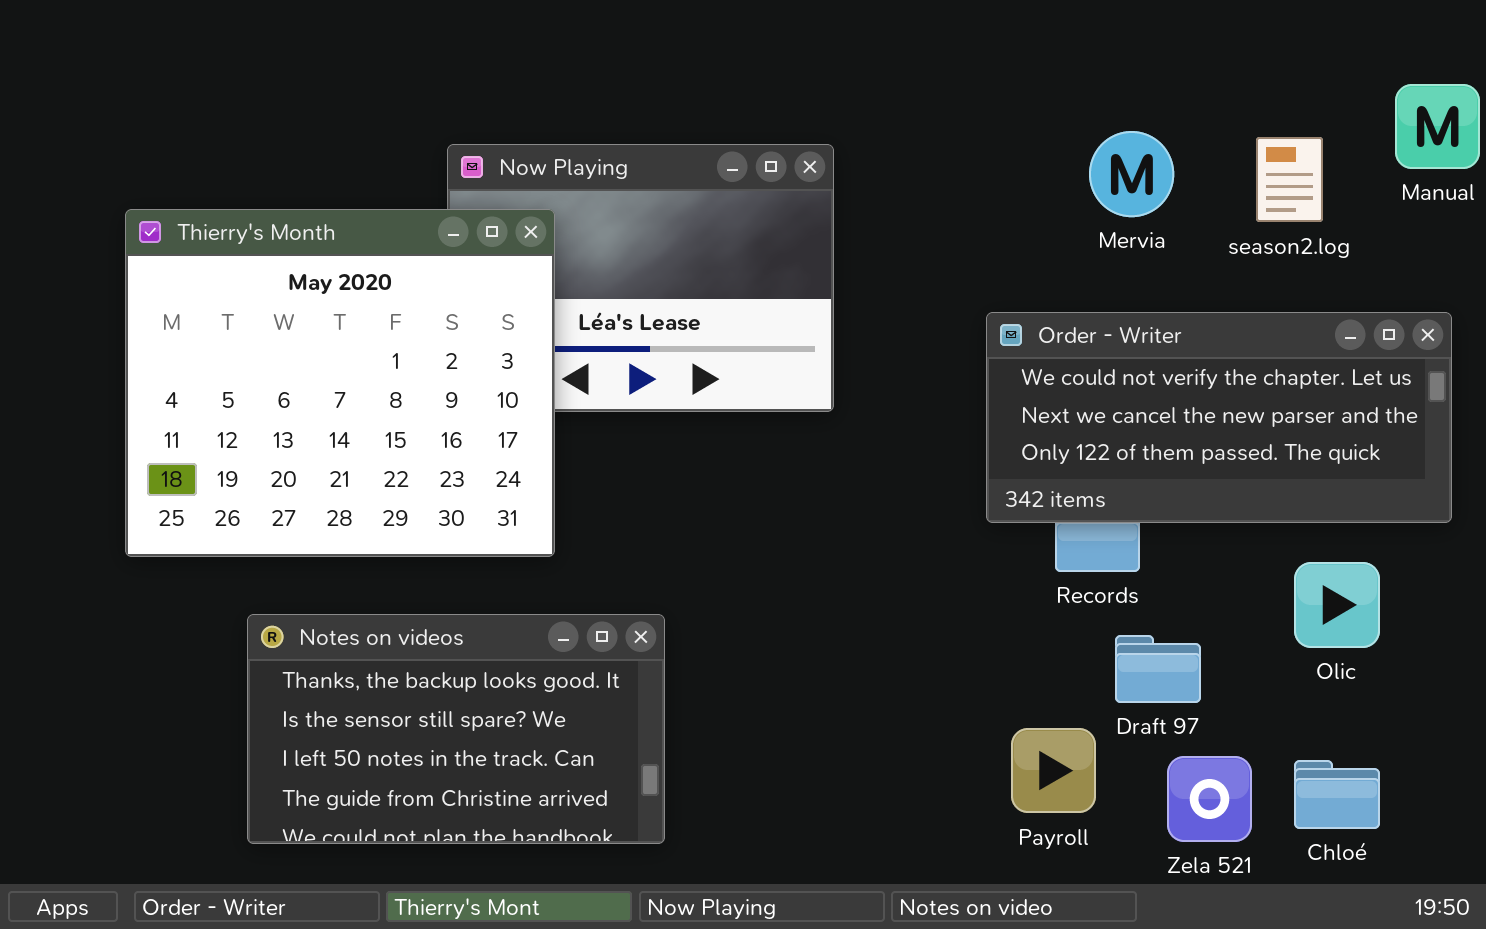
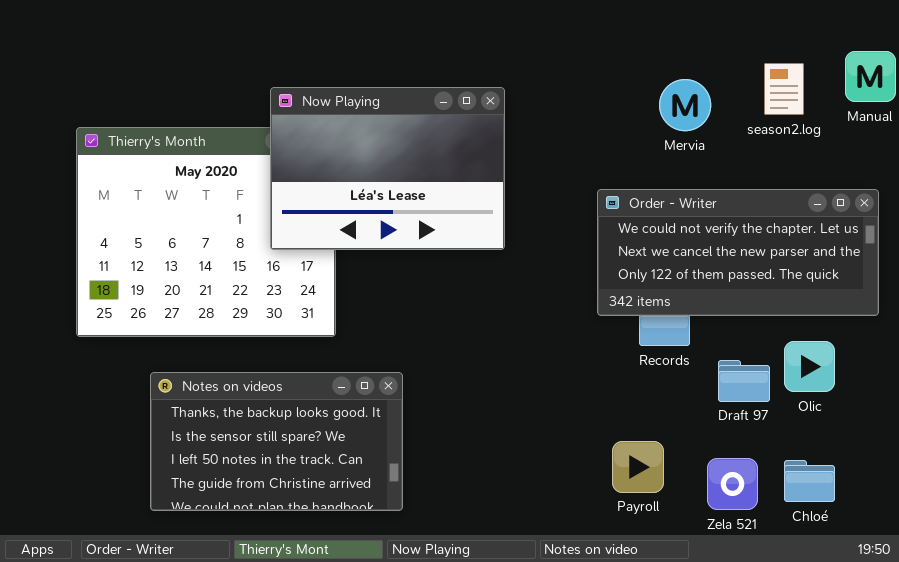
season2.log: [1256,137,1323,222] -> [764,63,804,115], moved
Now Playing: [447,144,834,412] -> [270,87,505,250], raised
Draft 97: [1115,635,1201,703] -> [718,360,770,402], moved

